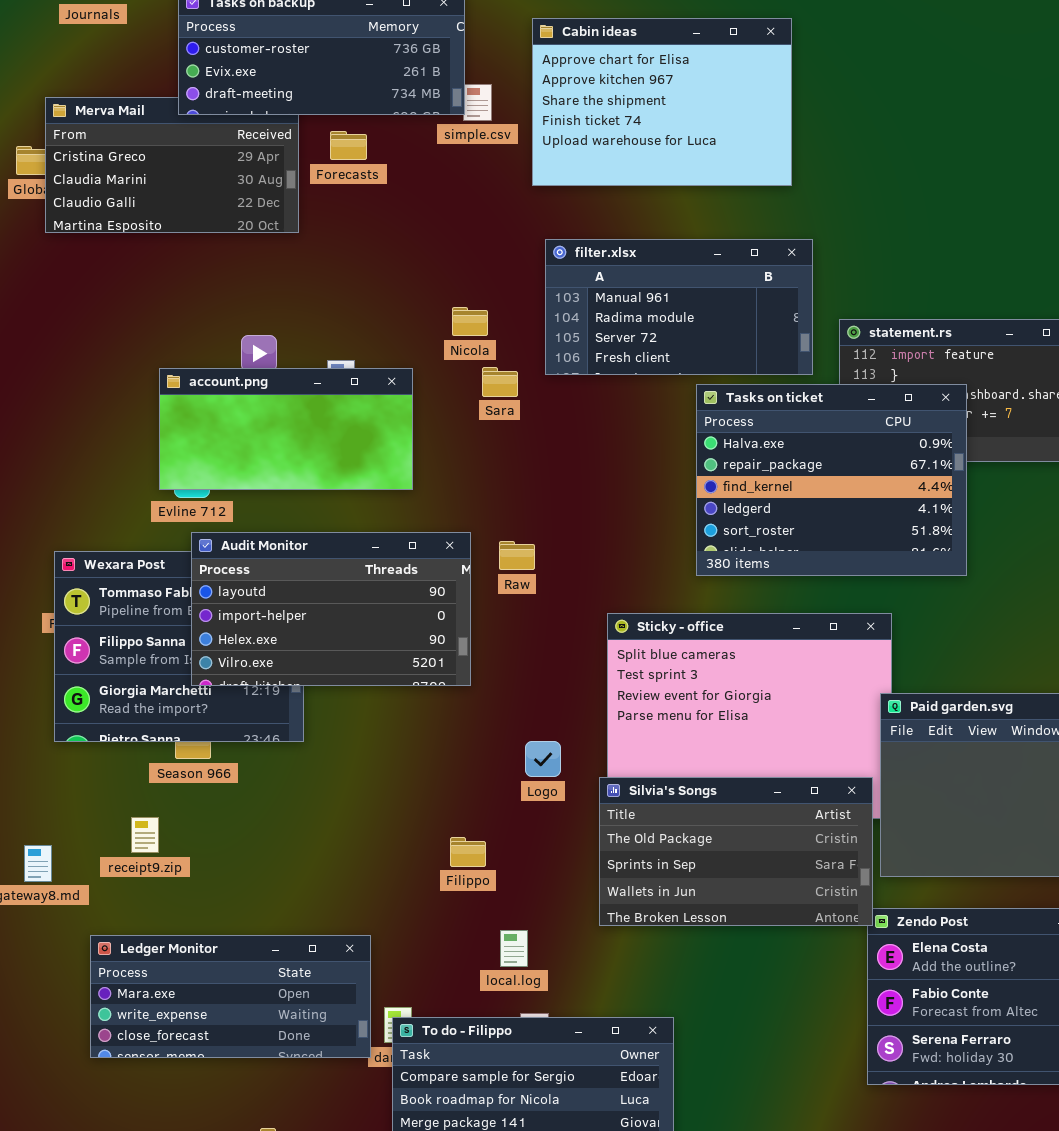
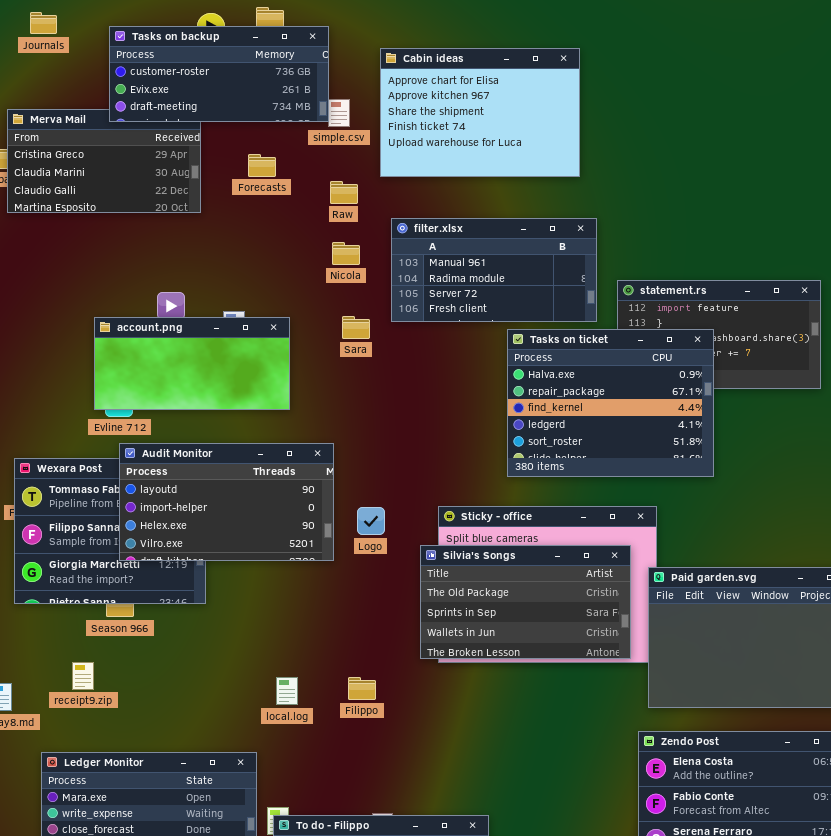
Forecasts: [330,131,367,160] -> [248,154,276,177], moved
Nicola: [452,307,488,336] -> [332,242,360,265], moved
Raw: [499,541,535,570] -> [330,181,358,204], moved
Logo: [525,741,561,777] -> [357,507,385,535], moved
Silvia's Songs: [599,777,873,926] -> [420,545,631,659], moved
Filippo: [450,837,486,867] -> [348,677,376,700], moved
local.log: [500,930,528,967] -> [276,677,298,705], moved

